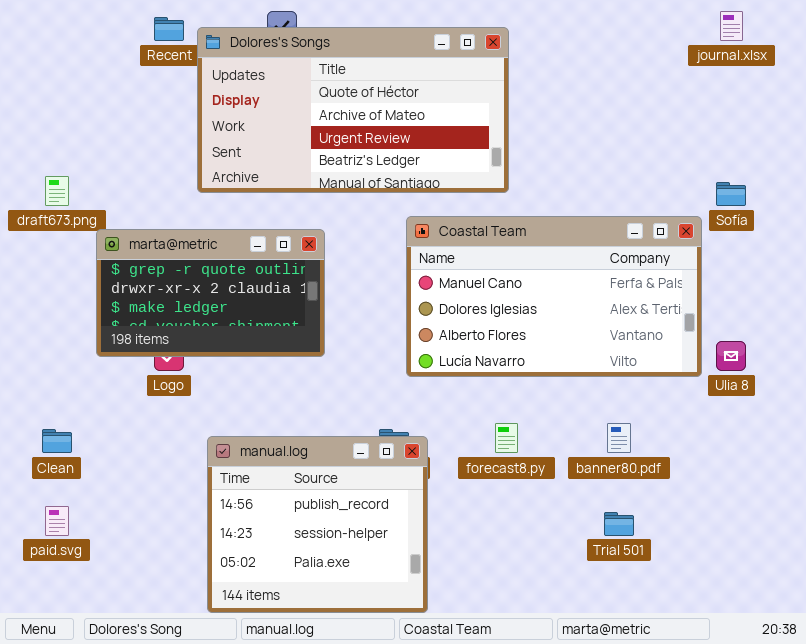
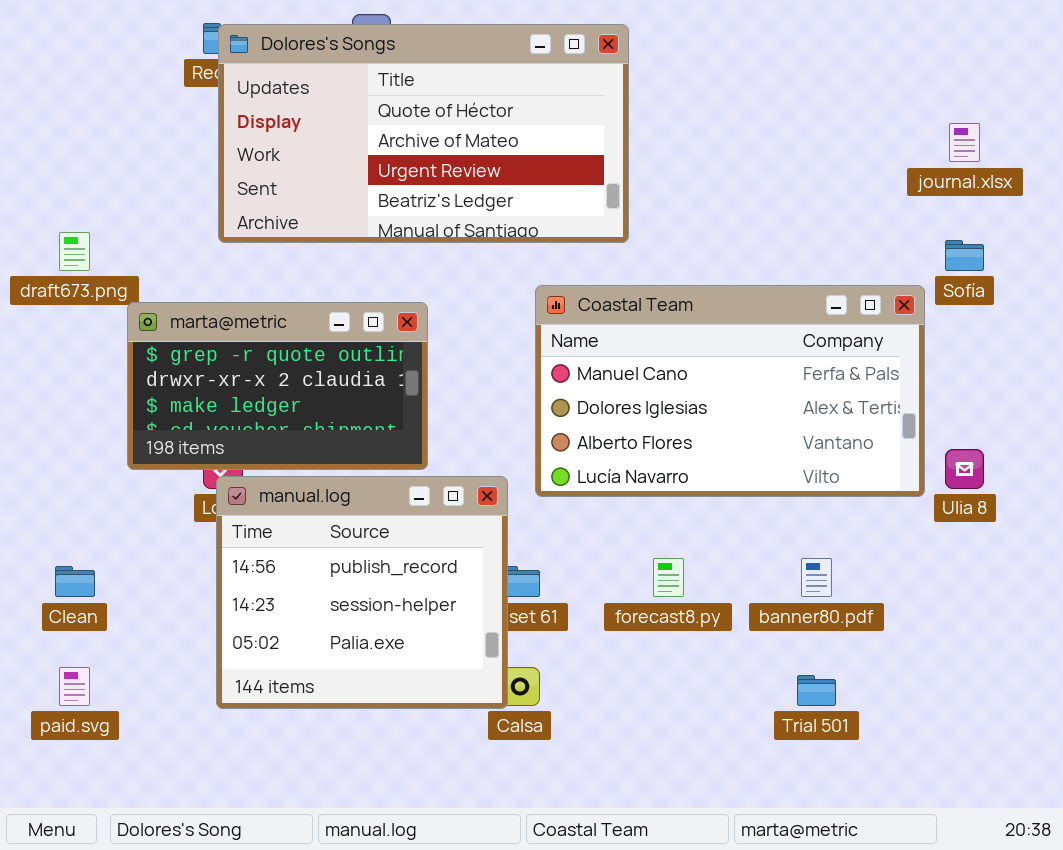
journal.xlsx: [720,11,743,41] -> [949,123,980,162], moved
Dolores's Songs: [197,27,509,193] -> [218,24,629,243], moved
manual.log: [207,436,428,613] -> [216,476,508,709], moved

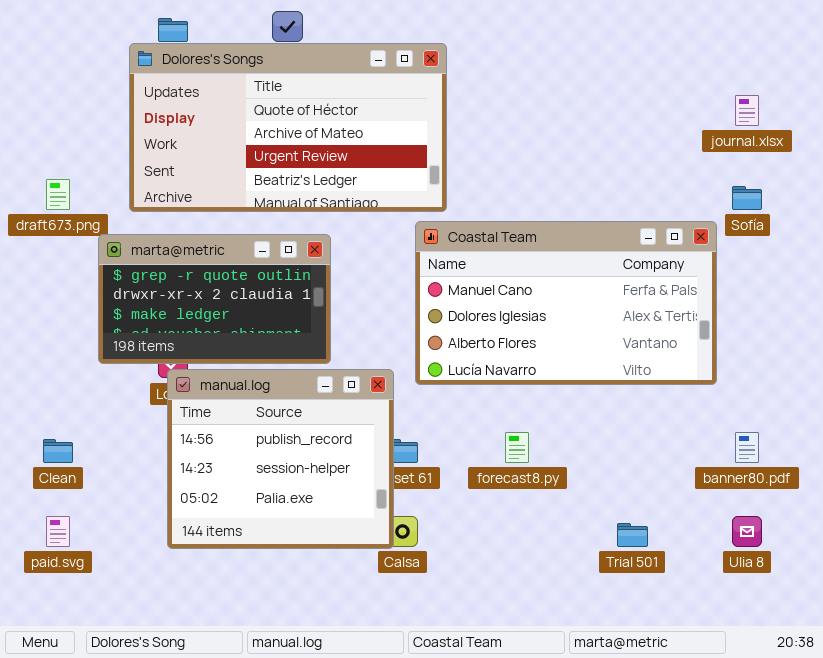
Dolores's Songs: [218,24,629,243] -> [129,43,447,212], moved
Ulia 8: [945,449,984,489] -> [732,516,762,547], moved
banner80.pdf: [801,558,832,597] -> [735,432,759,463], moved

